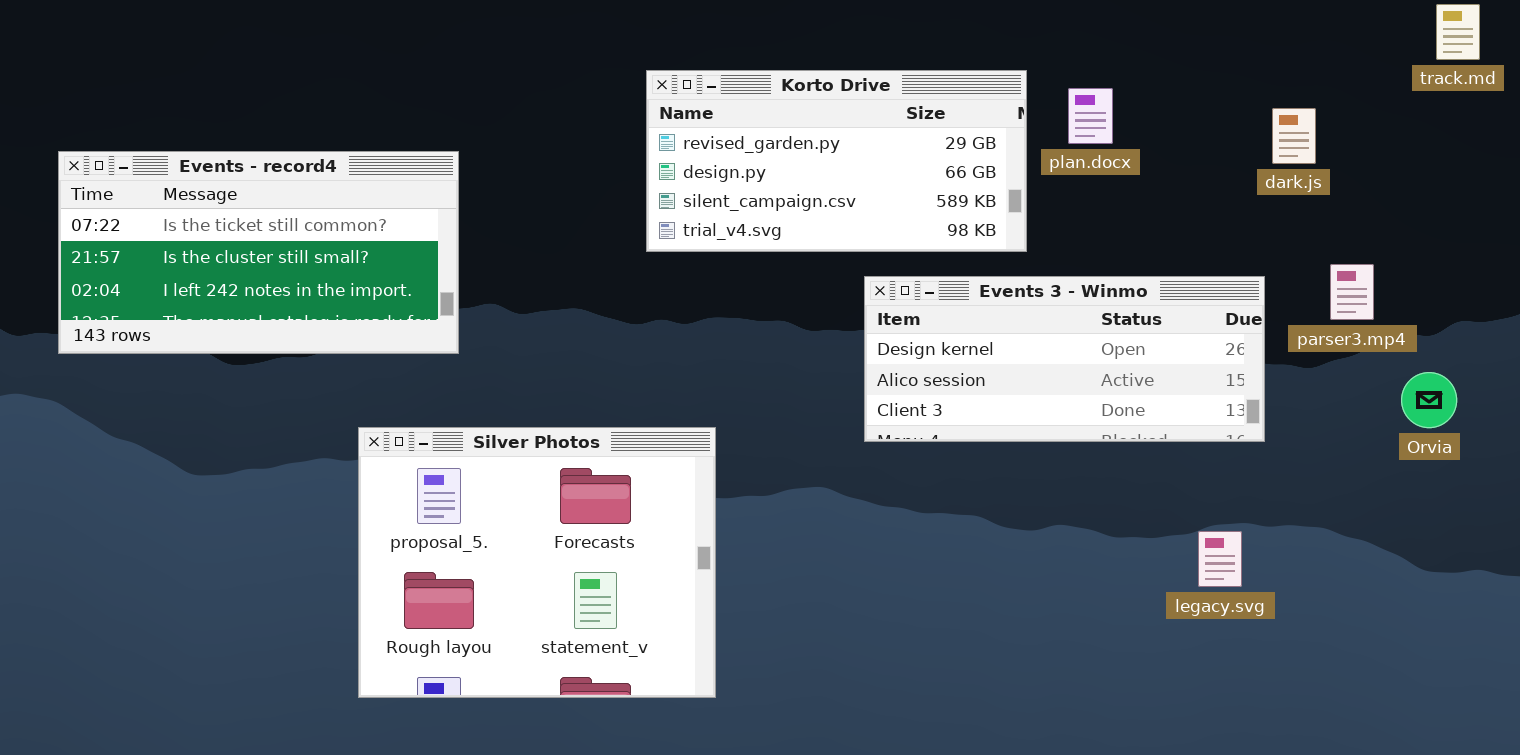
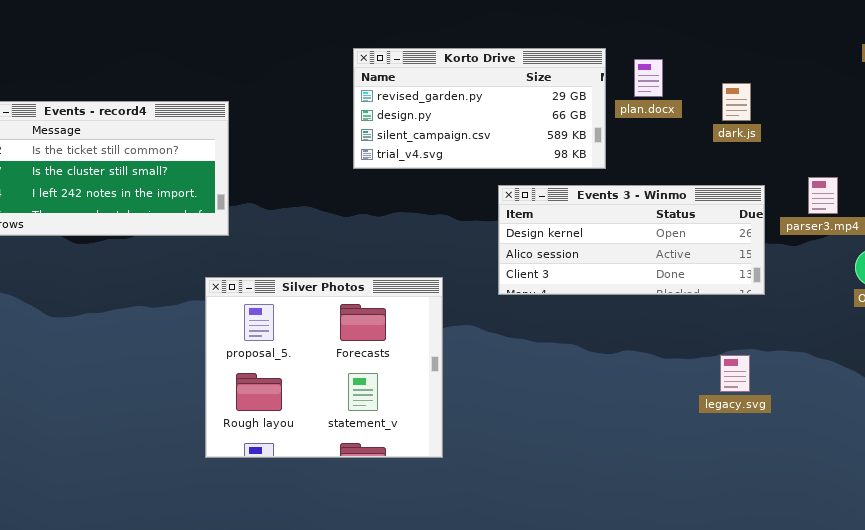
dark.js: [1272,108,1316,164] -> [722,83,751,121], moved
Silver Photos: [358,427,716,698] -> [205,277,443,458], moved

